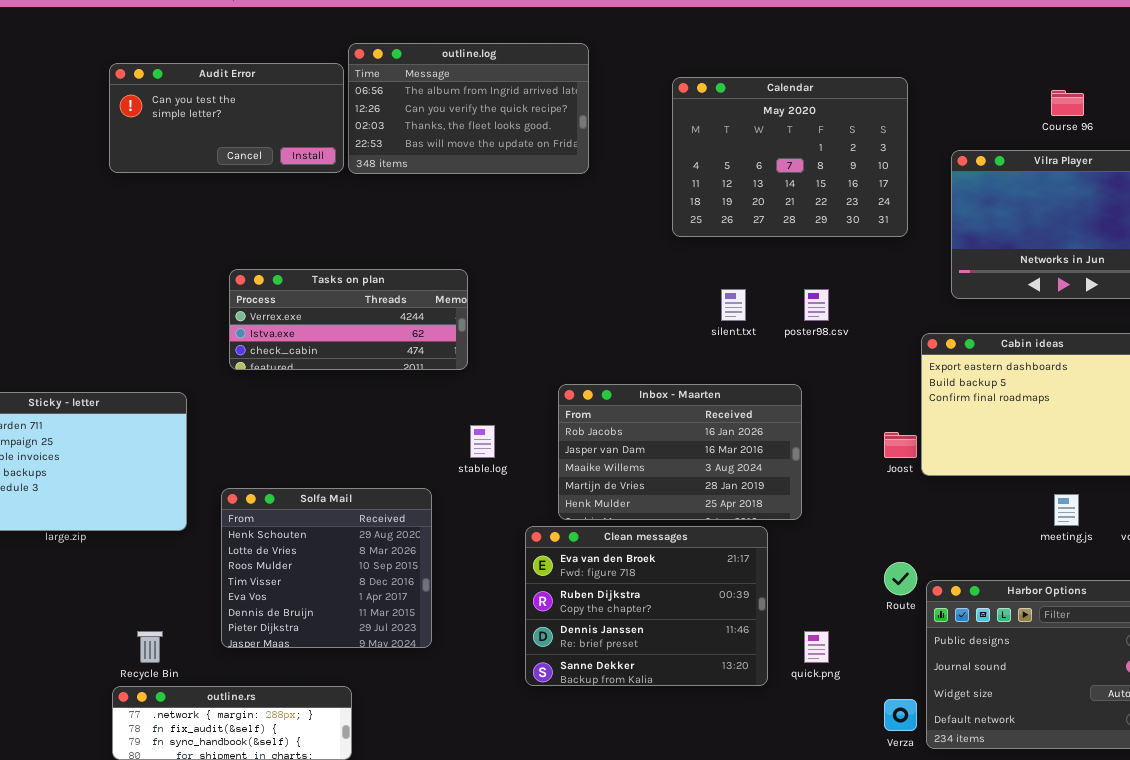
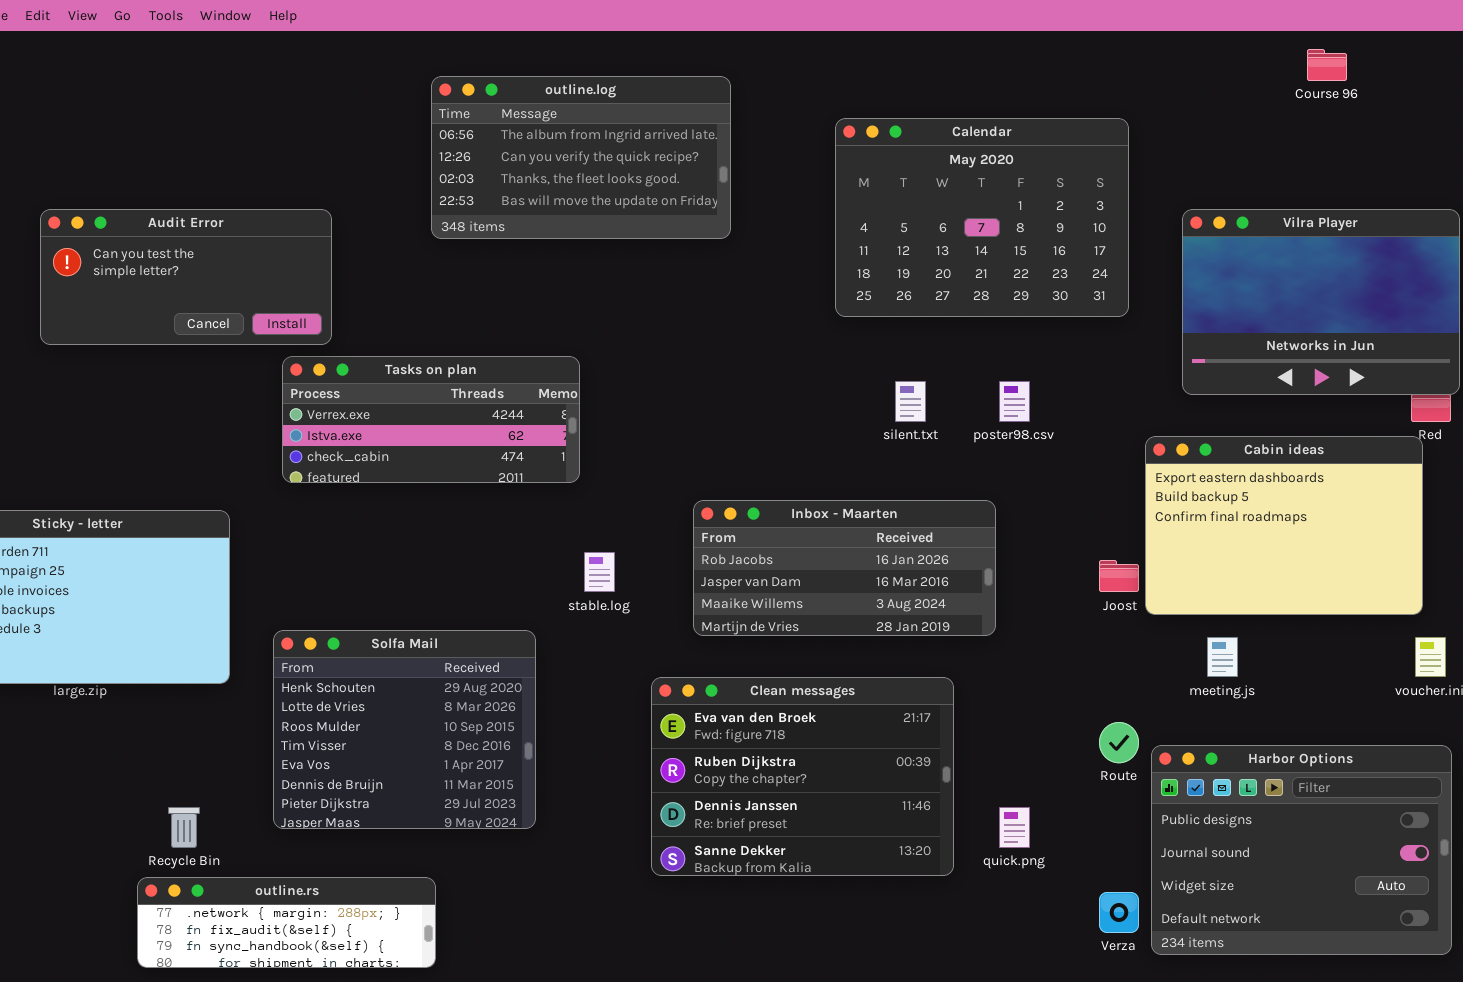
Audit Error: [109,63,344,173] -> [40,209,332,345], moved
Course 96: [1051,90,1084,116] -> [1307,49,1347,81], moved
Inbox - Maarten: [558,384,802,520] -> [693,500,996,636], resized
meeting.js: [1054,494,1079,526] -> [1207,637,1238,677], moved

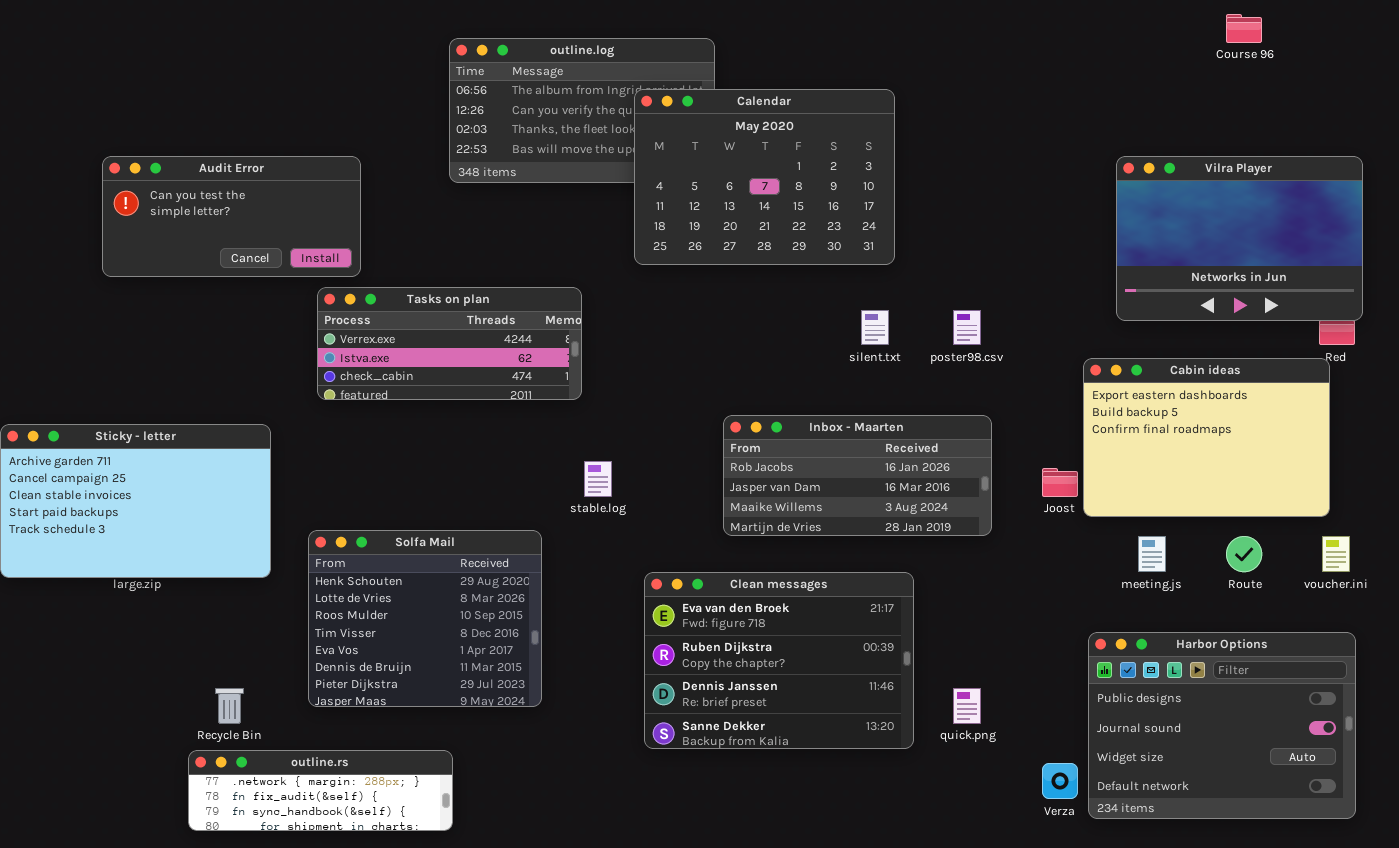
Calendar: [835,118,1129,317] -> [634,89,895,265], moved
Inbox - Maarten: [693,500,996,636] -> [723,415,992,536], moved
Route: [1099,722,1139,763] -> [1226,536,1262,572], moved

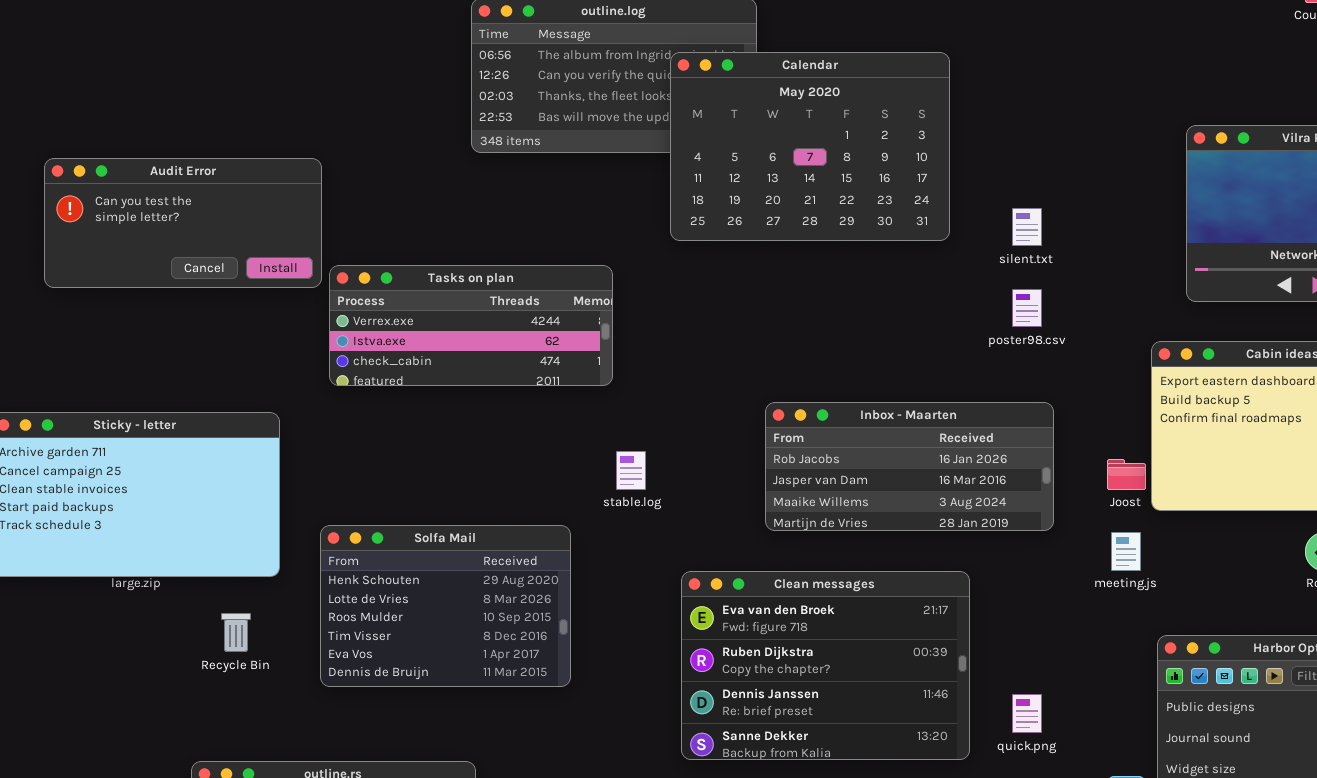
Audit Error: [102,156,361,277] -> [44,158,322,288], moved
silent.txt: [861,310,889,345] -> [1012,208,1042,246], moved
Solfa Mail: [308,530,542,707] -> [320,525,571,687], resized
meeting.js: [1138,536,1166,572] -> [1111,532,1141,571], moved
Recycle Bin: [215,688,244,724] -> [221,613,251,652], moved

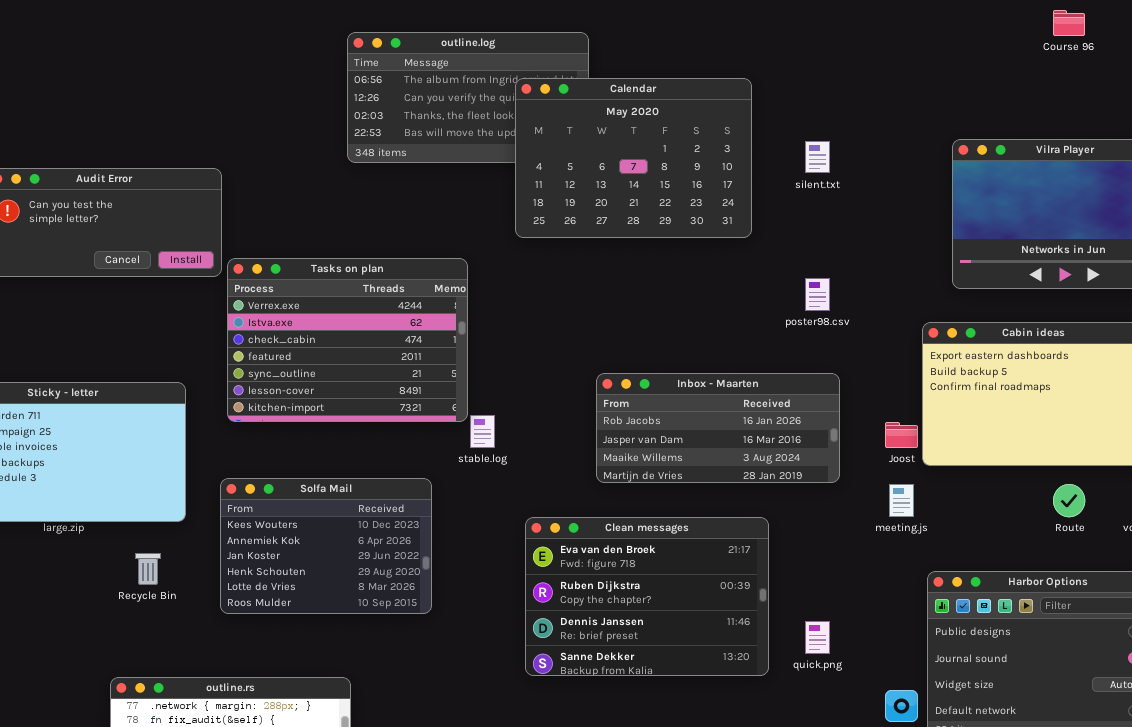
silent.txt: [1012,208,1042,246] -> [805,141,830,173], moved
Tasks on plan: [329,265,613,386] -> [227,258,468,422], resized
Solfa Mail: [320,525,571,687] -> [220,478,432,614], scrolled up 3 rows

